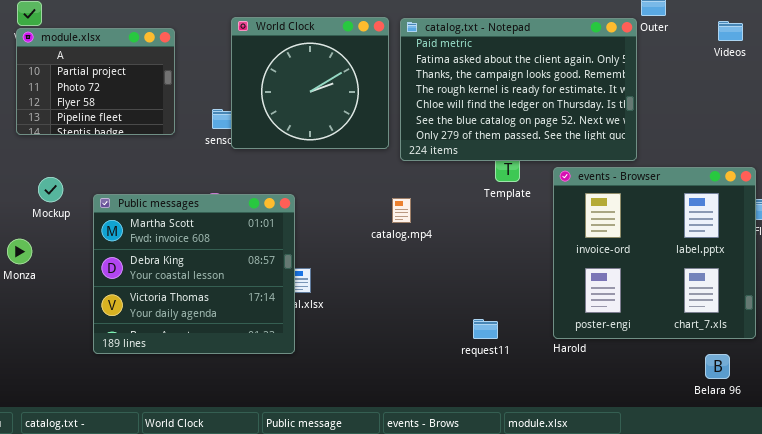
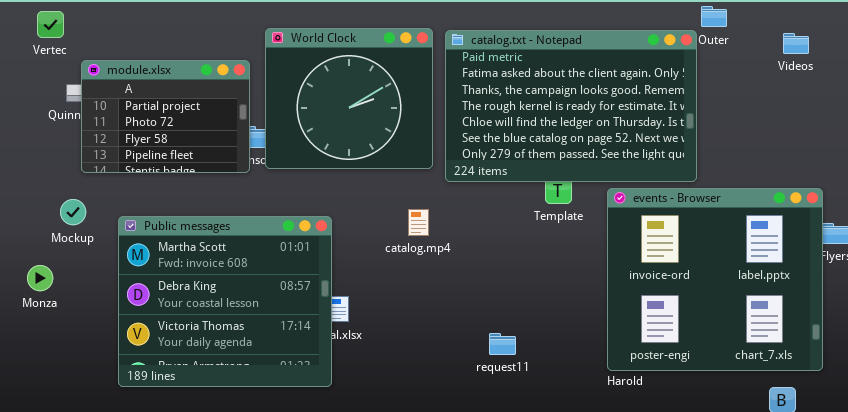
module.xlsx: [16,28,175,135] -> [81,60,250,173], moved
catalog.mp4: [392,198,411,223] -> [408,209,429,236], moved
request11: [473,319,498,339] -> [489,333,516,355], moved

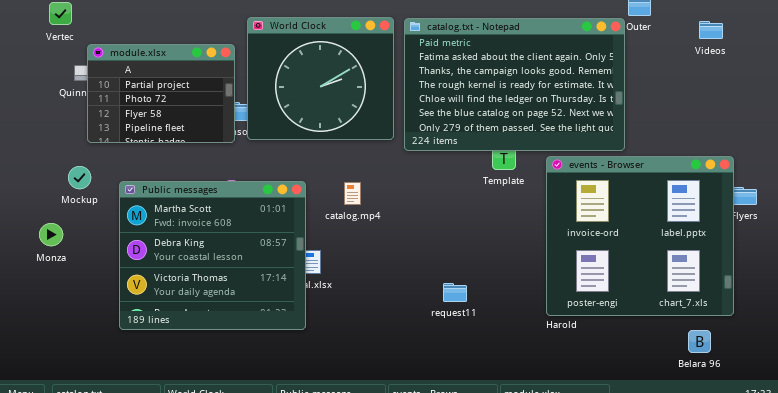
catalog.mp4: [408,209,429,236] -> [344,182,361,205], moved

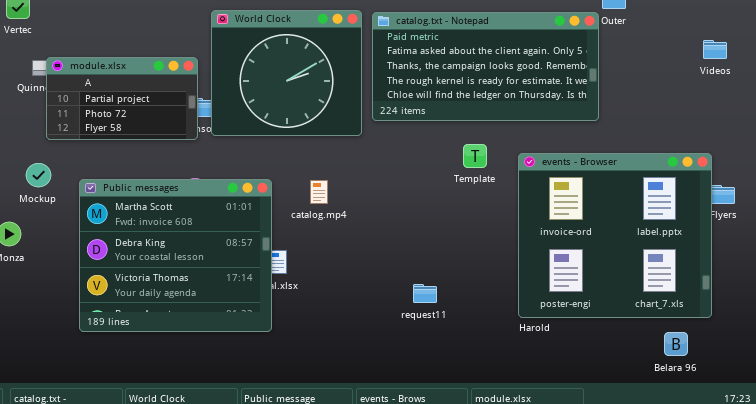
catalog.txt - Notepad: [404,18,625,151] -> [372,12,599,121], resized
Videos: [699,21,723,39] -> [703,40,727,59], moved
module.xlsx: [87,44,235,143] -> [46,57,198,140], resized

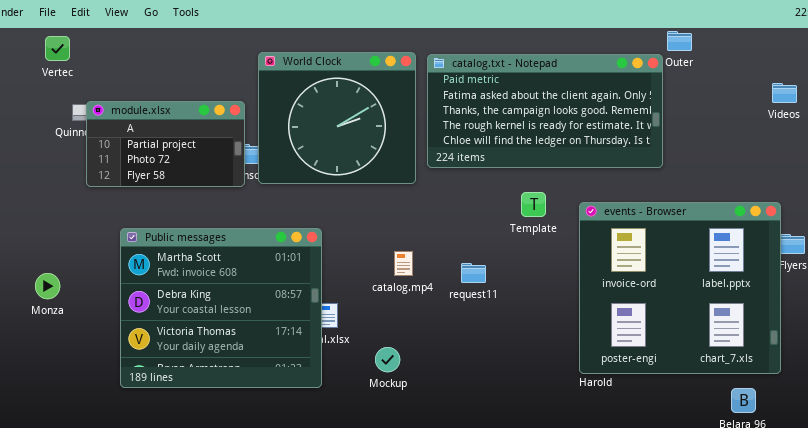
Mockup: [26,163,51,187] -> [375,347,400,372], moved
catalog.mp4: [310,180,328,204] -> [394,251,413,276], moved
request11: [413,284,437,303] -> [461,263,486,283], moved

